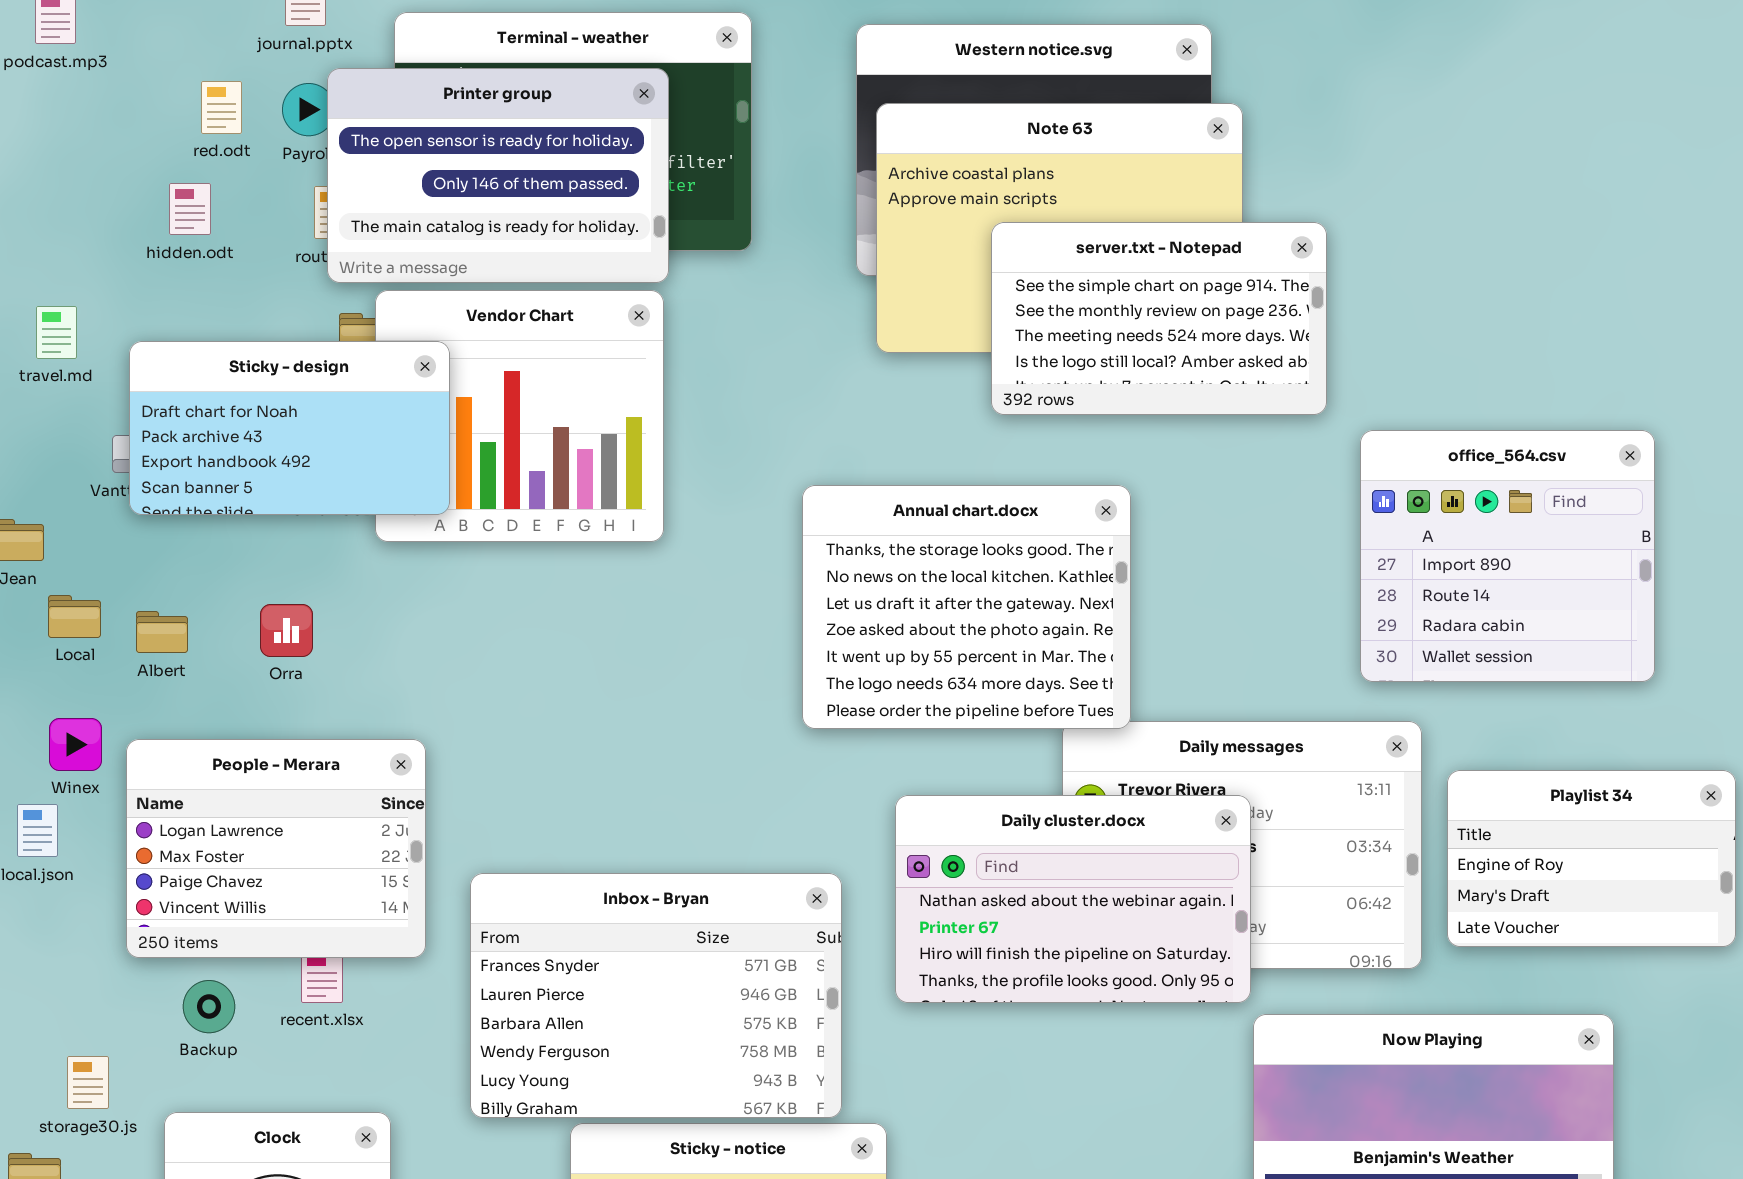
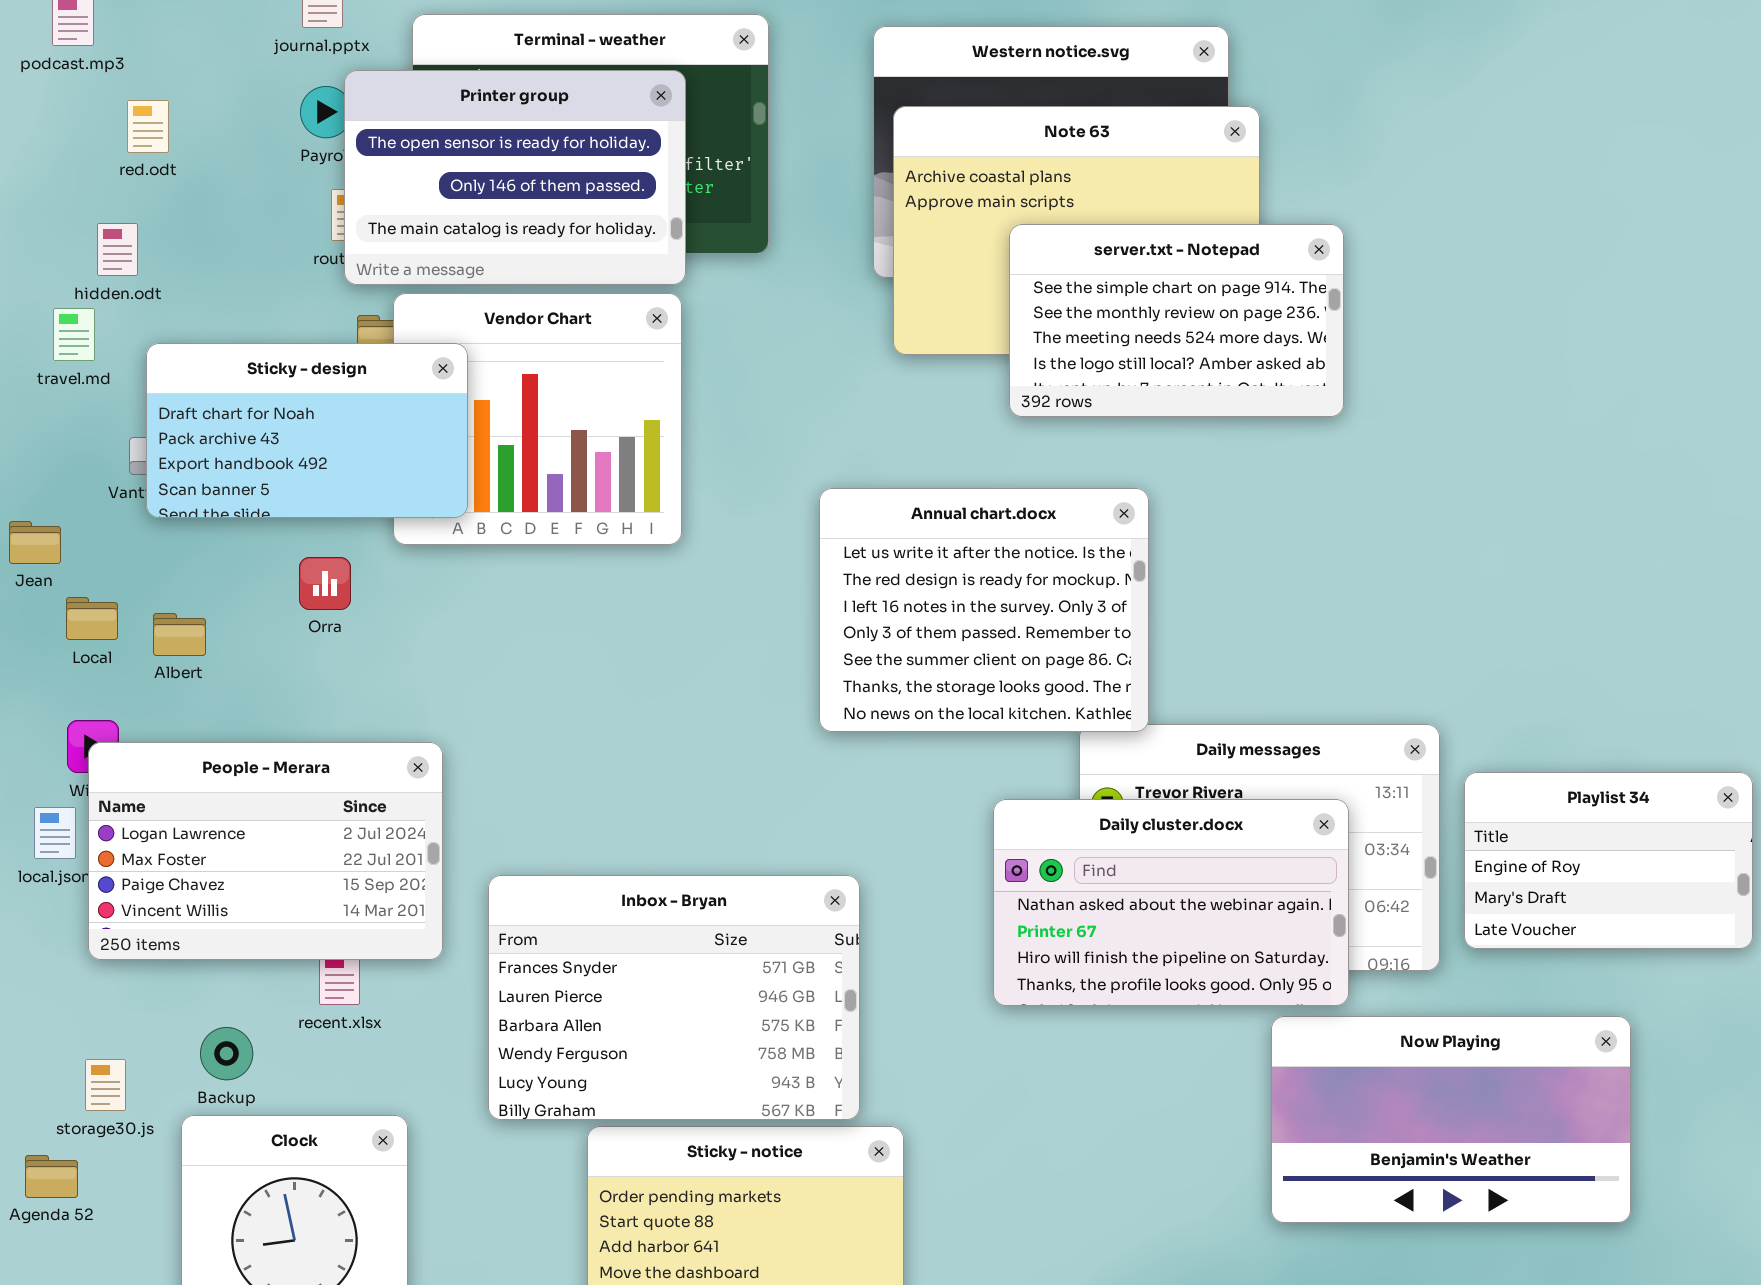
red.odt: [201,81,242,134] -> [127,100,169,153], moved
hidden.odt: [169,183,211,235] -> [97,223,138,276], moved
office_564.csv: [1360,430,1655,682] -> none, closed
Annual chart.docx: [802,485,1131,729] -> [819,488,1149,732], scrolled up 5 rows
Orra: [260,604,313,657] -> [299,557,351,610], moved
People - Merara: [126,739,426,958] -> [88,742,443,960], resized
Daily cluster.docx: [895,795,1251,1003] -> [993,799,1349,1006], moved
Backup: [183,980,235,1033] -> [200,1027,253,1080], moved

